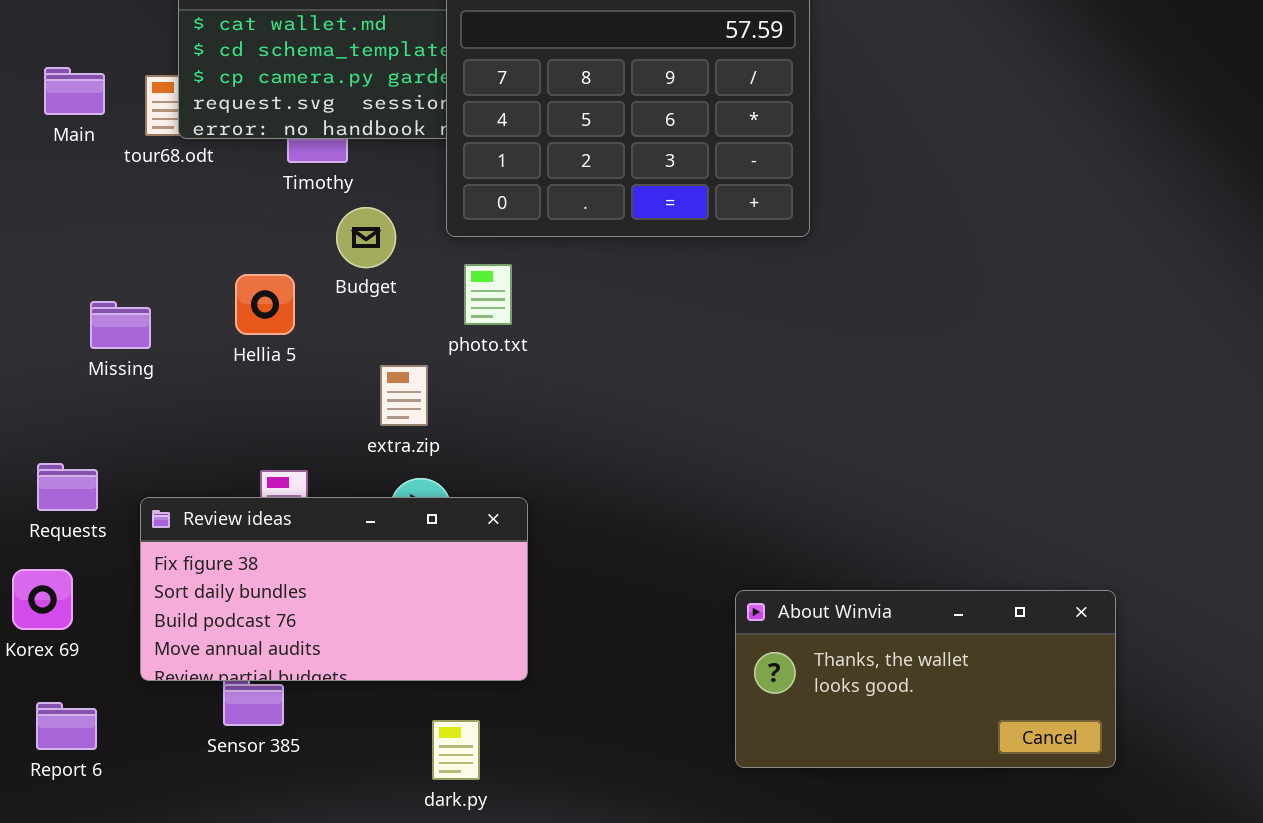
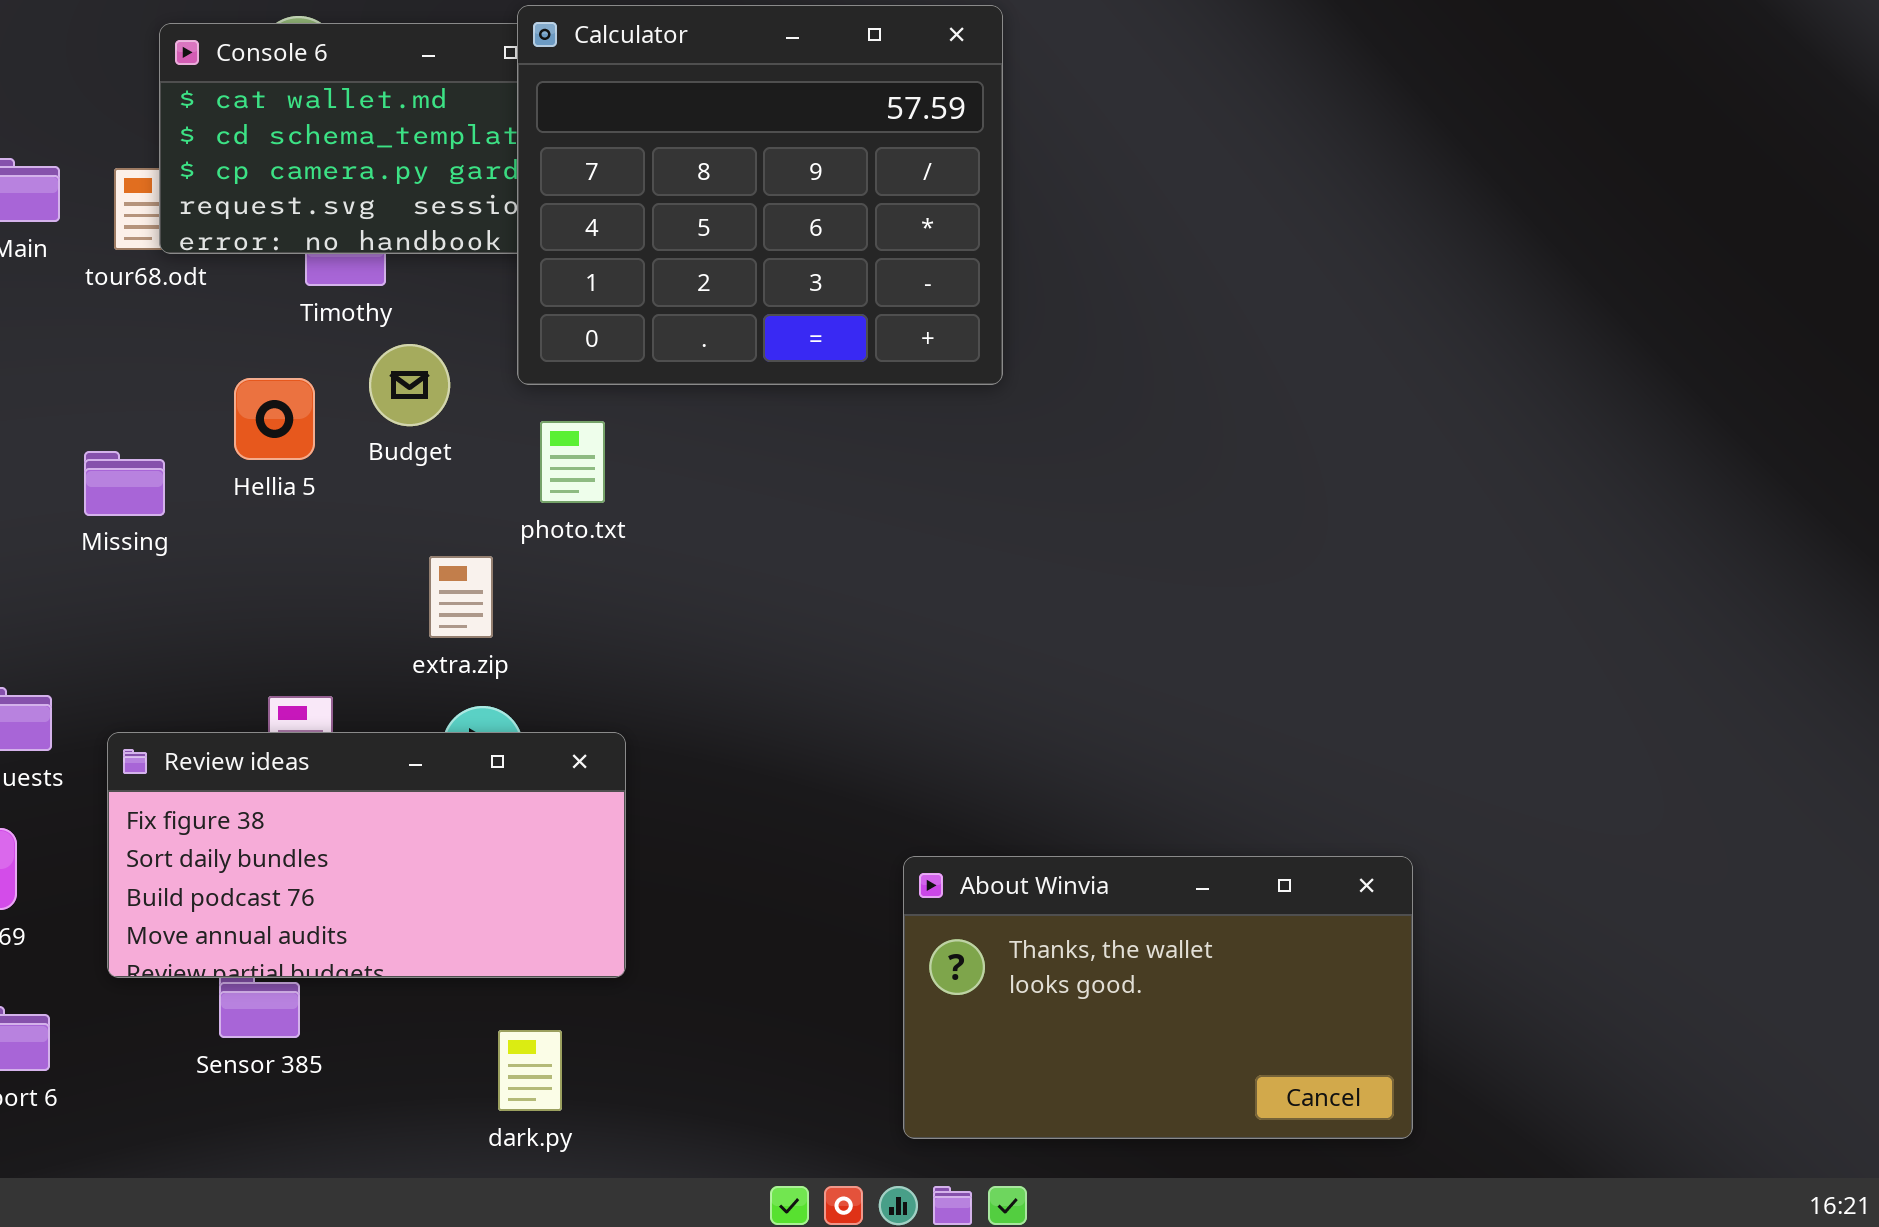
Hellia 5: [235,274,295,335] -> [234,378,315,460], moved
Missing: [90,301,151,349] -> [84,451,165,516], moved
About Winvia: [735,590,1116,768] -> [903,856,1413,1139], resized

